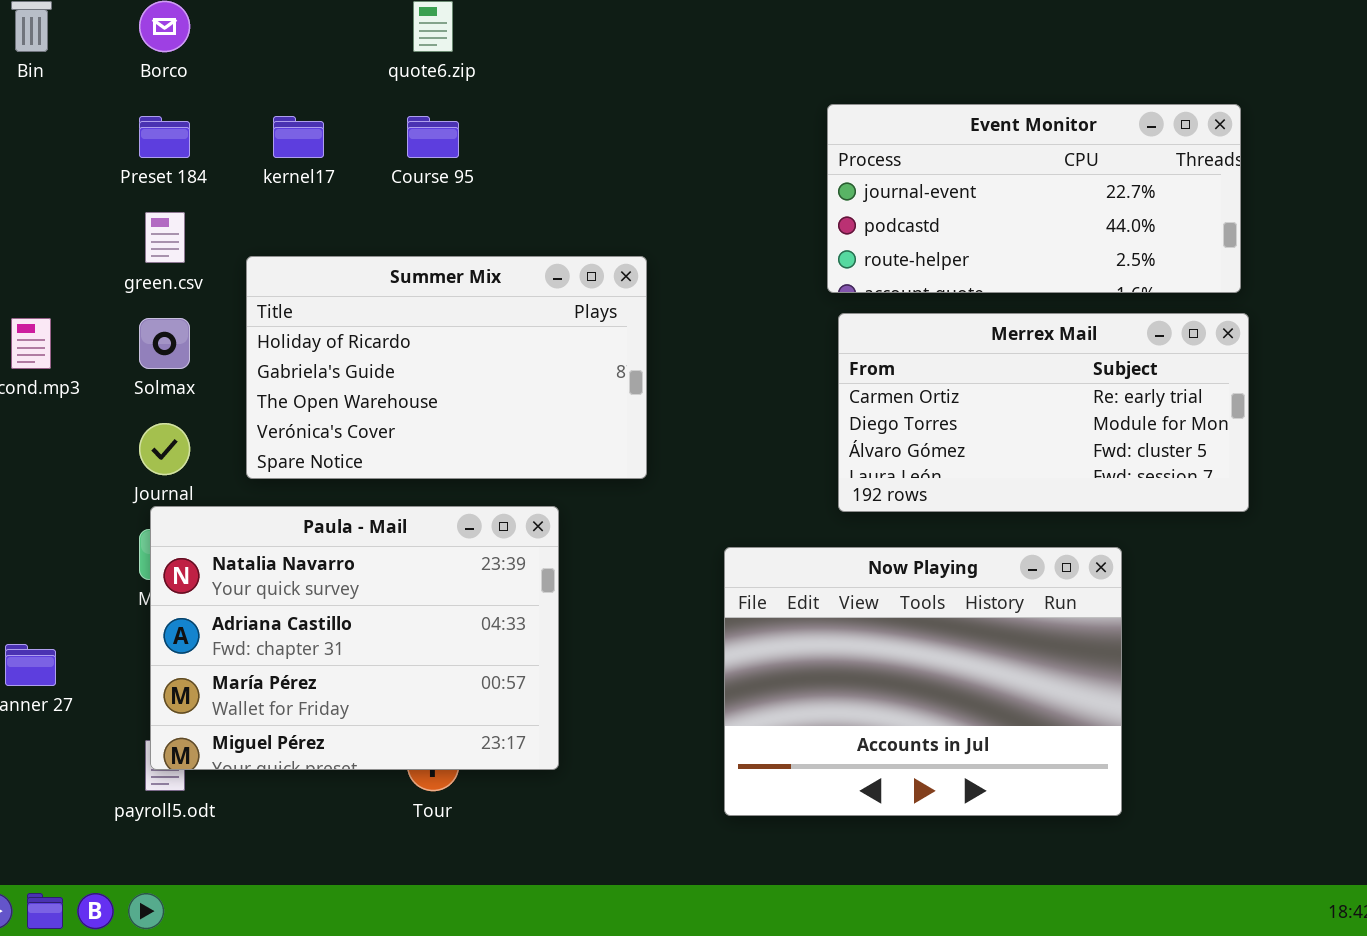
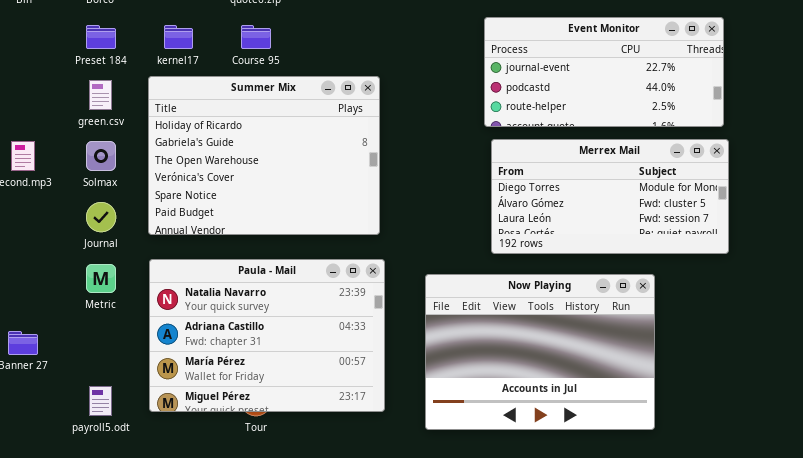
Summer Mix: [246,256,647,479] -> [148,76,380,235], resized
Merrex Mail: [838,313,1249,512] -> [491,139,729,254], scrolled down 1 row
Paula - Mail: [150,506,559,770] -> [149,259,385,412], moved

